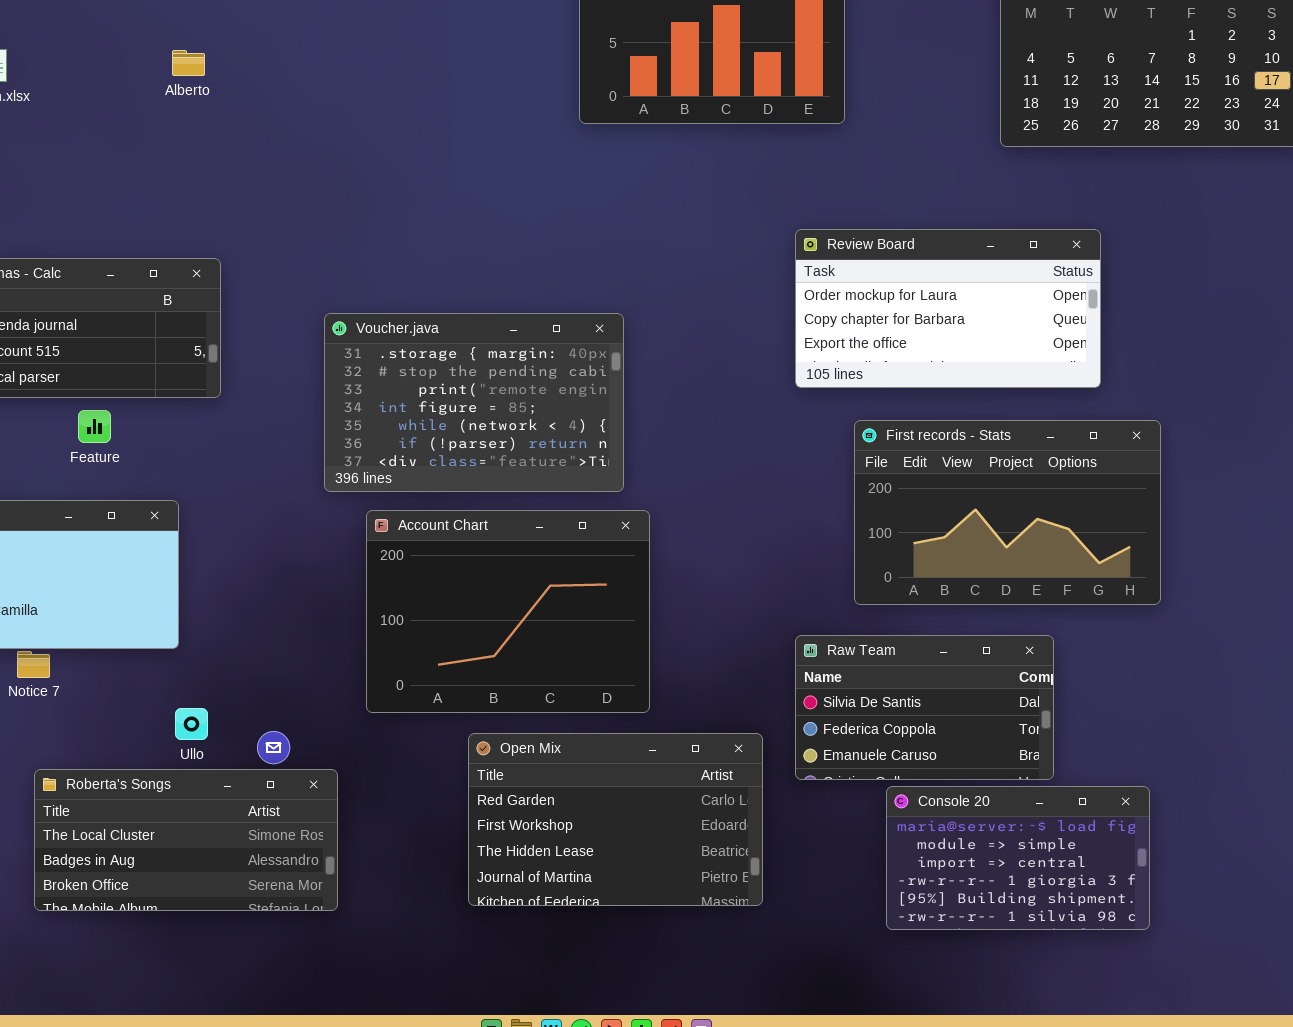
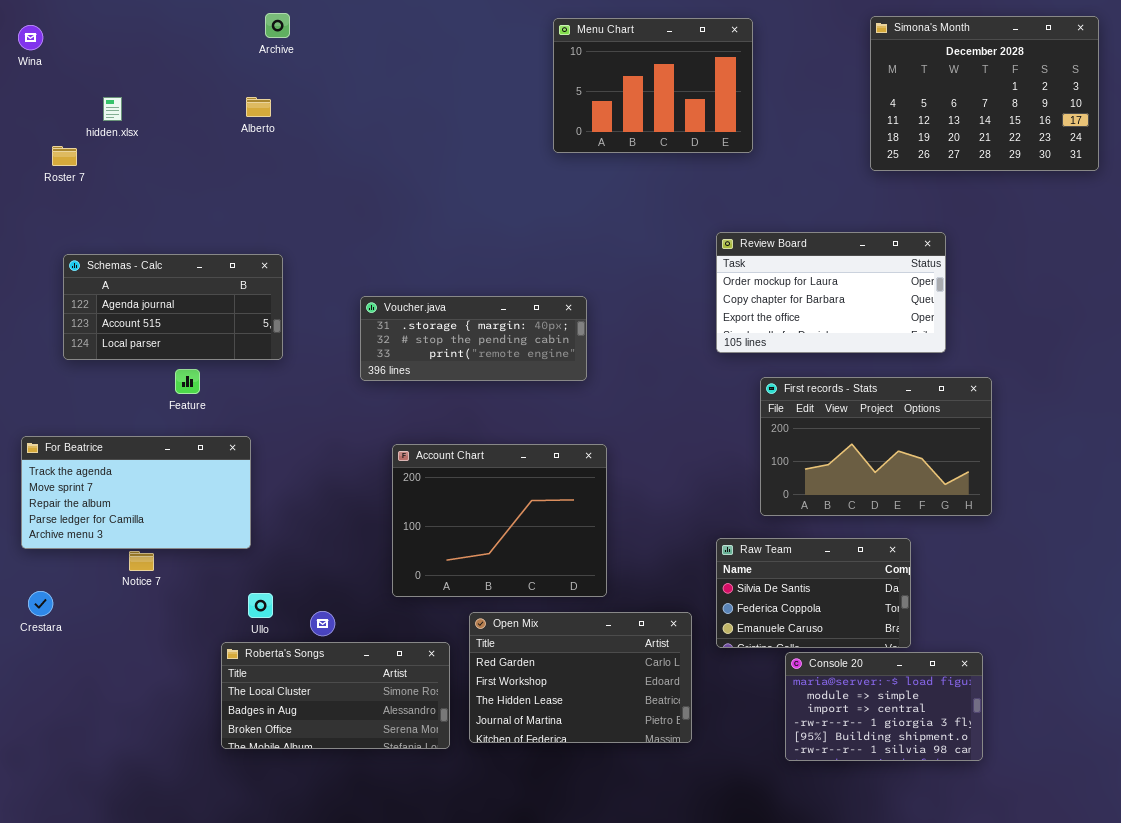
Voucher.java: [324,313,624,492] -> [360,296,587,381], resized
Roberta's Songs: [34,769,338,911] -> [221,642,450,749], moved

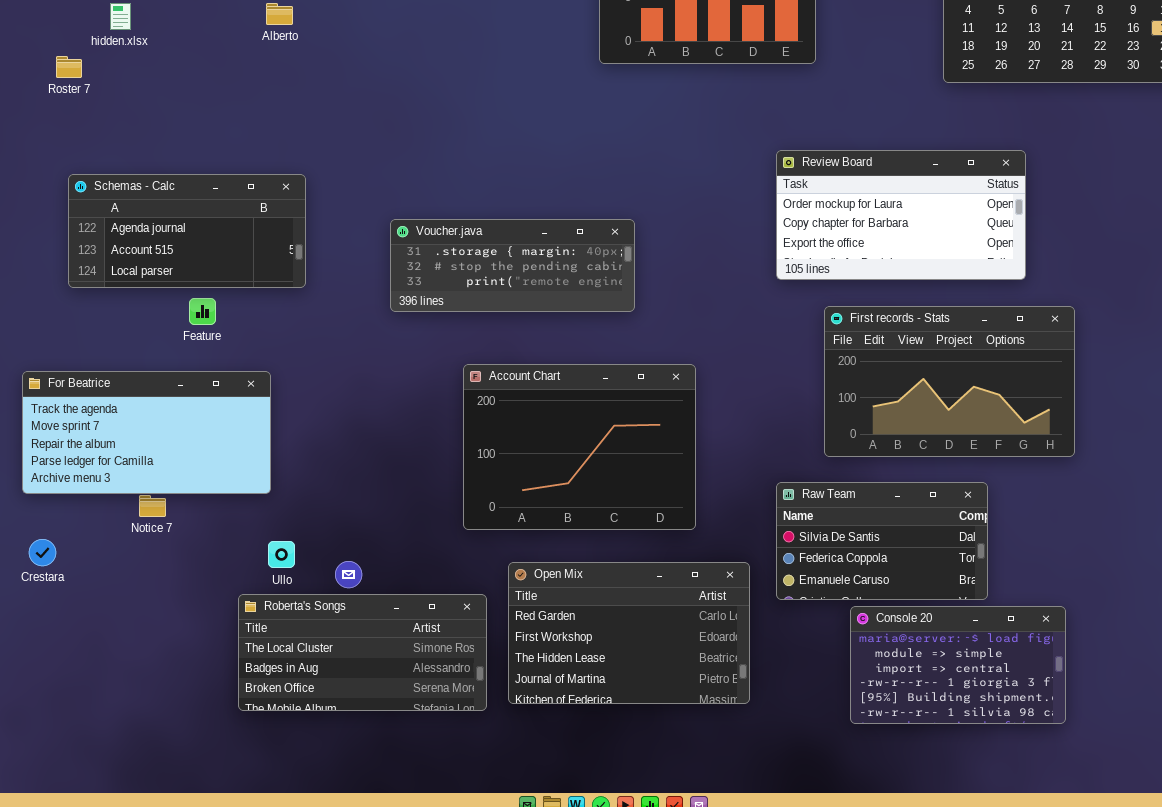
Account Chart: [392,444,607,597] -> [463,364,696,530], moved

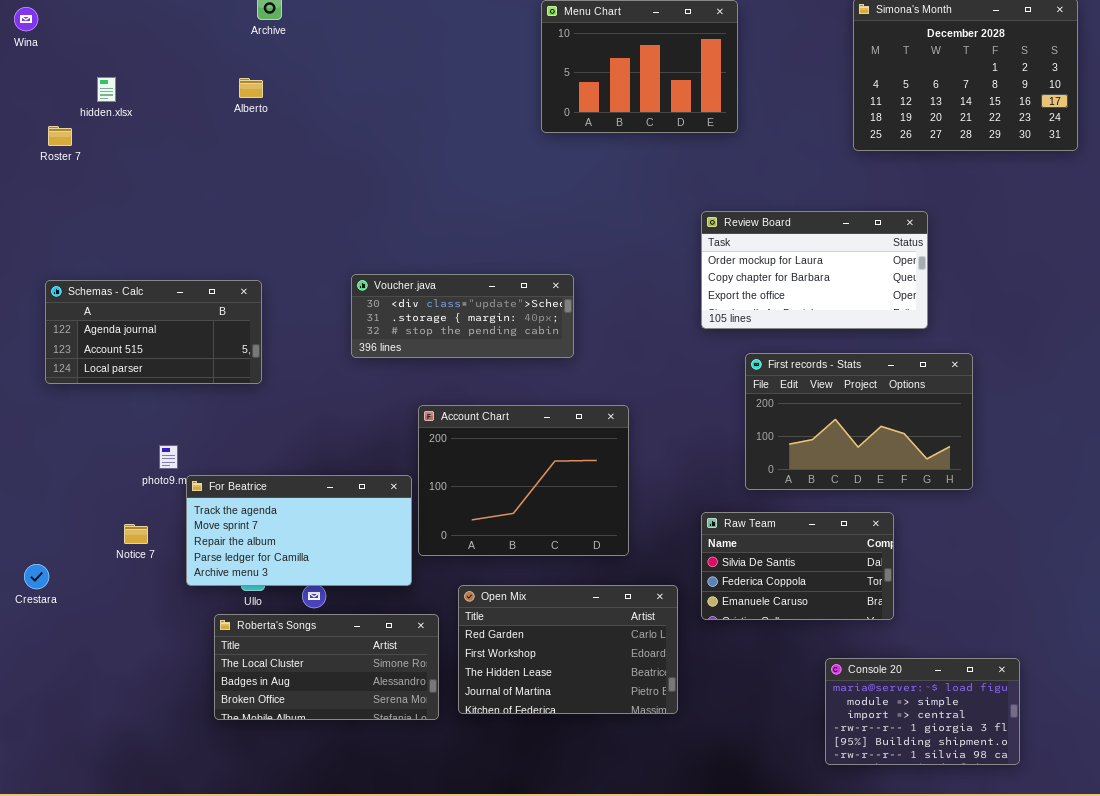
Schemas - Calc: [68,174,306,288] -> [45,280,262,384], moved
Voucher.java: [390,219,635,312] -> [351,274,574,358], scrolled up 1 row
For Beatrice: [22,371,271,494] -> [186,475,412,586], moved
Console 20: [850,606,1066,724] -> [825,658,1020,765], moved

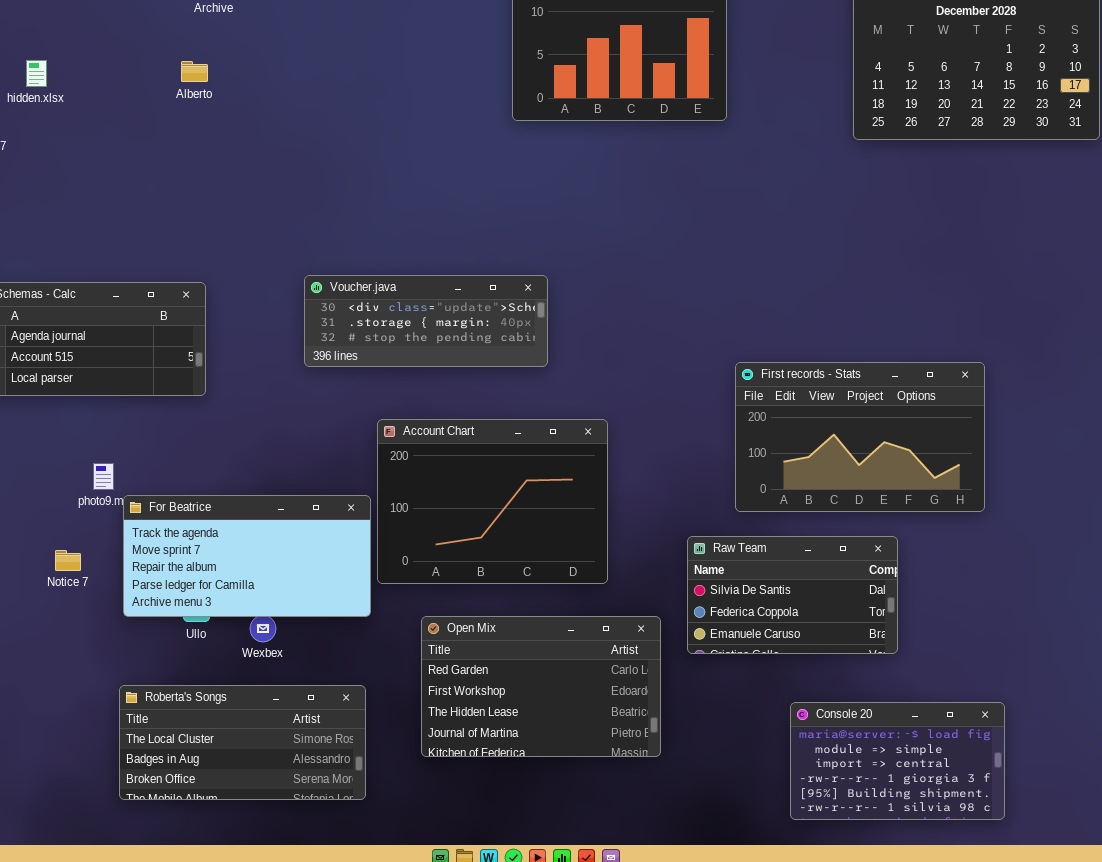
Review Board: [701,211,928,329] -> none, closed
Roberta's Songs: [214,614,439,720] -> [119,685,366,800], moved
Console 20: [825,658,1020,765] -> [790,702,1005,820], moved

